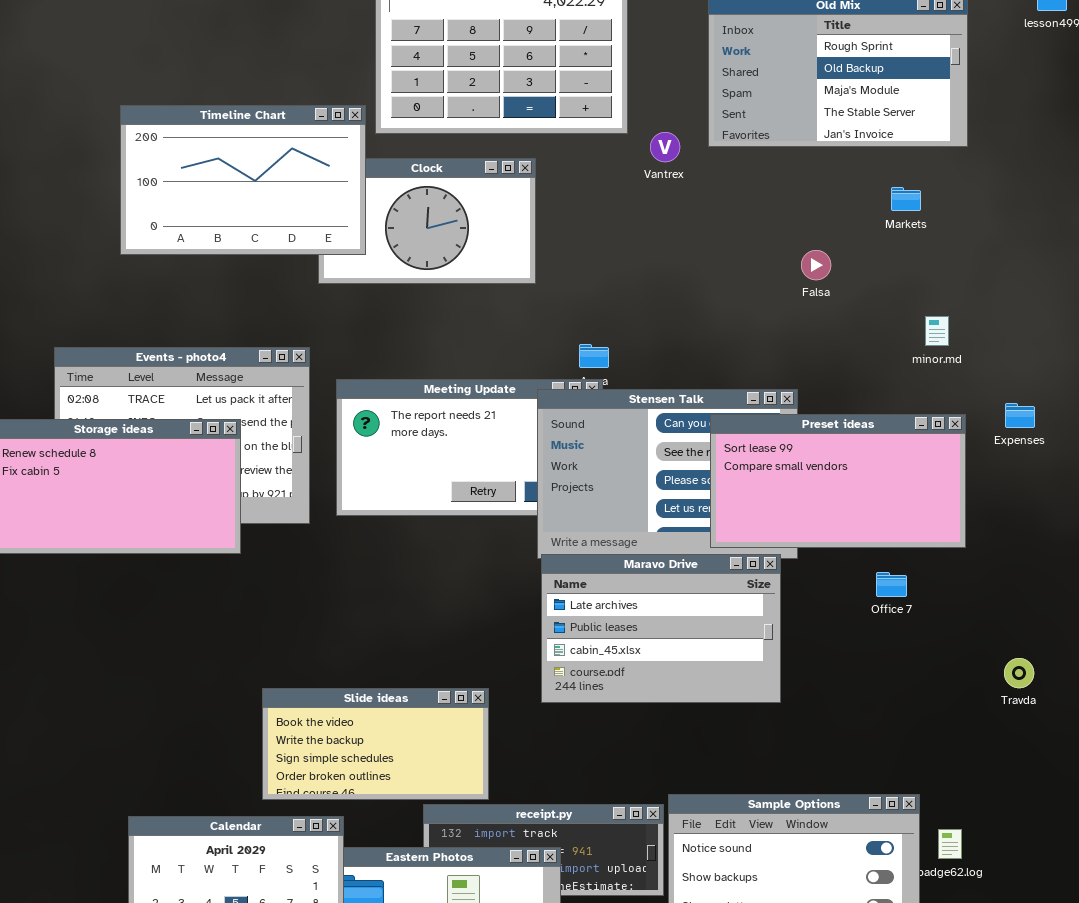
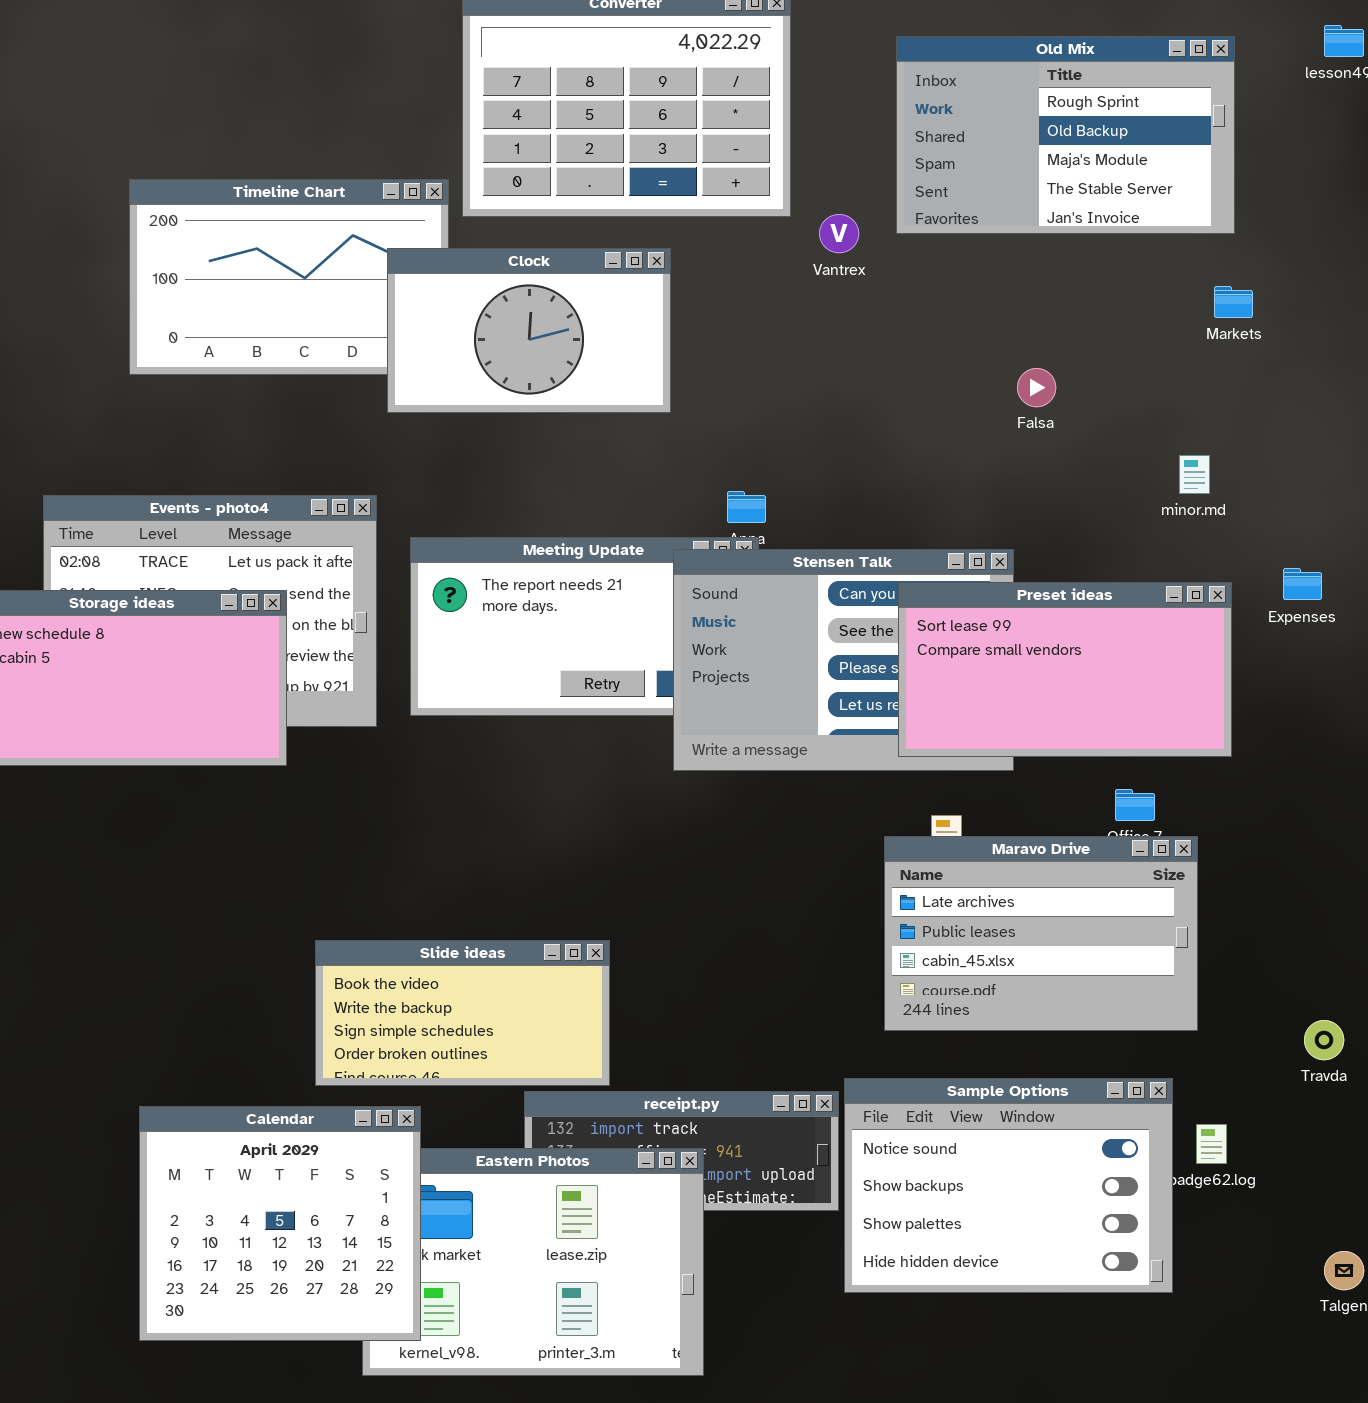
Clock: [318,158,536,284] -> [387,248,671,413], raised
Markets: [891,187,921,211] -> [1214,286,1253,318], moved
Maravo Drive: [541,554,781,703] -> [884,836,1198,1031], moved
Travda: [1004,658,1034,688] -> [1304,1020,1344,1060], moved

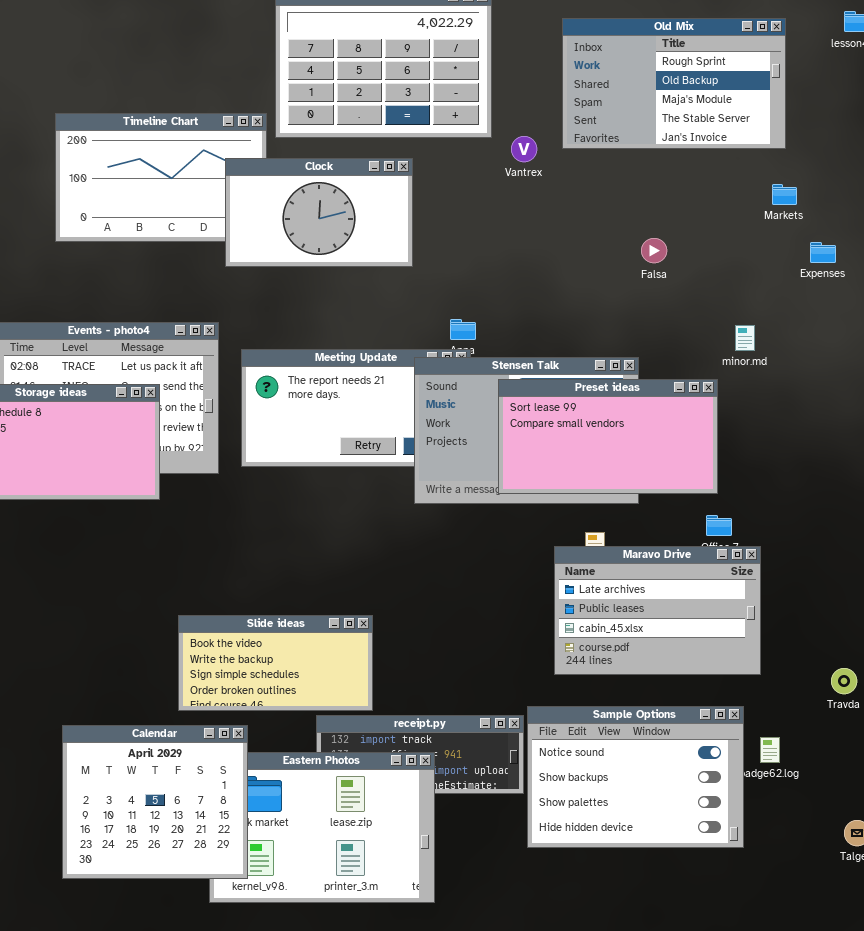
minor.md: [1179,455,1210,494] -> [735,325,755,351], moved
Expenses: [1283,568,1322,600] -> [810,242,836,263], moved
Preset ideas: [898,582,1232,757] -> [498,379,718,494], moved

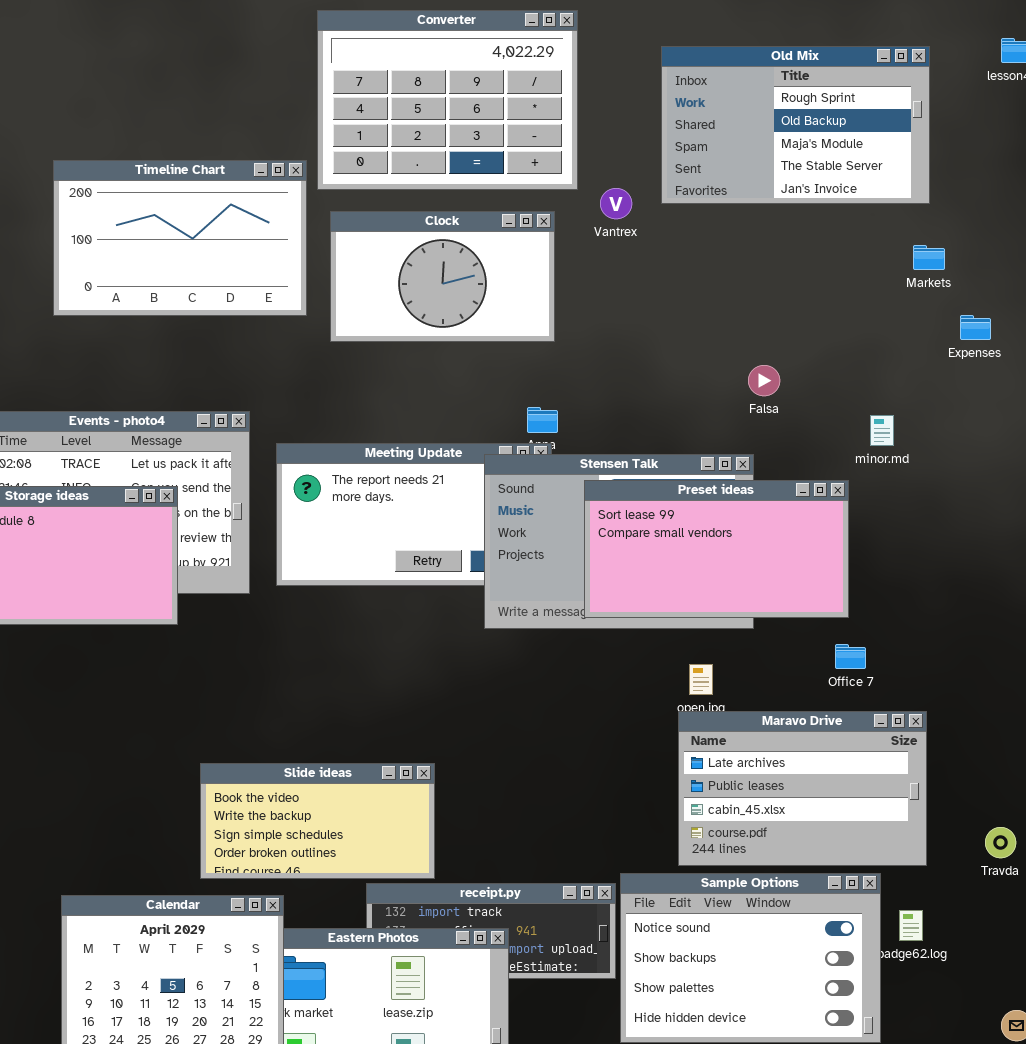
Clock: [225,158,413,267] -> [330,211,555,342], moved
Falsa: [641,238,667,263] -> [748,365,780,396], moved
Maravo Drive: [554,546,761,675] -> [678,711,927,866], moved

